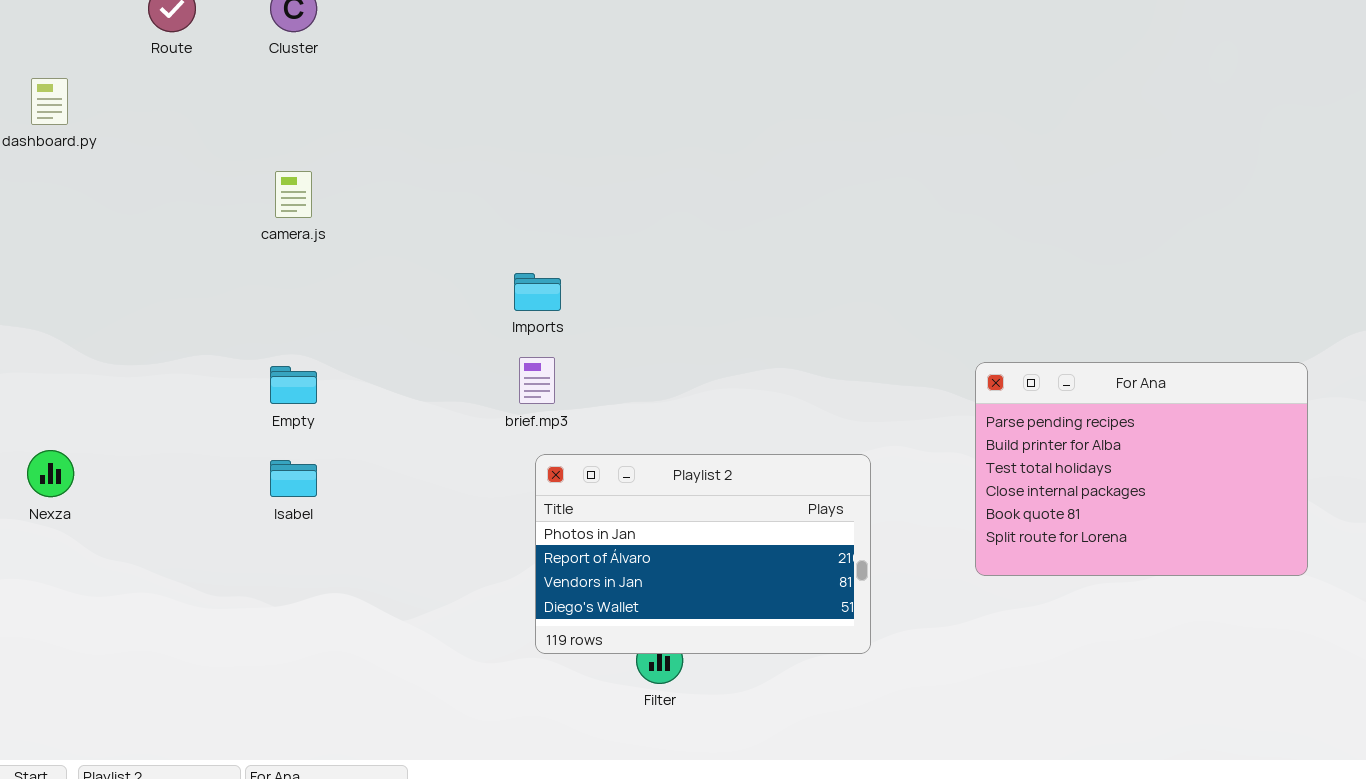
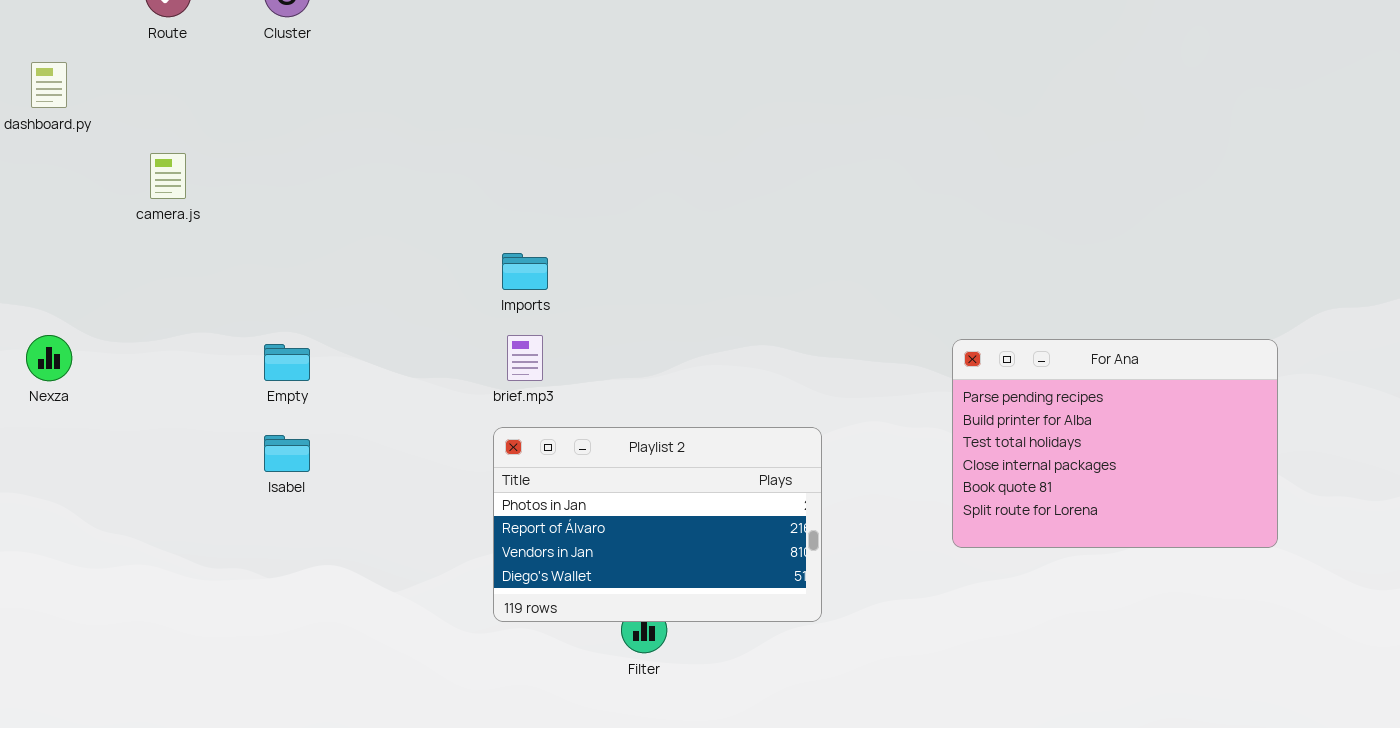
camera.js: [275,171,312,218] -> [150,153,186,199], moved
Nexza: [27,450,74,497] -> [26,335,72,381], moved
Playlist 2: [535,454,871,654] -> [493,427,822,622], moved

